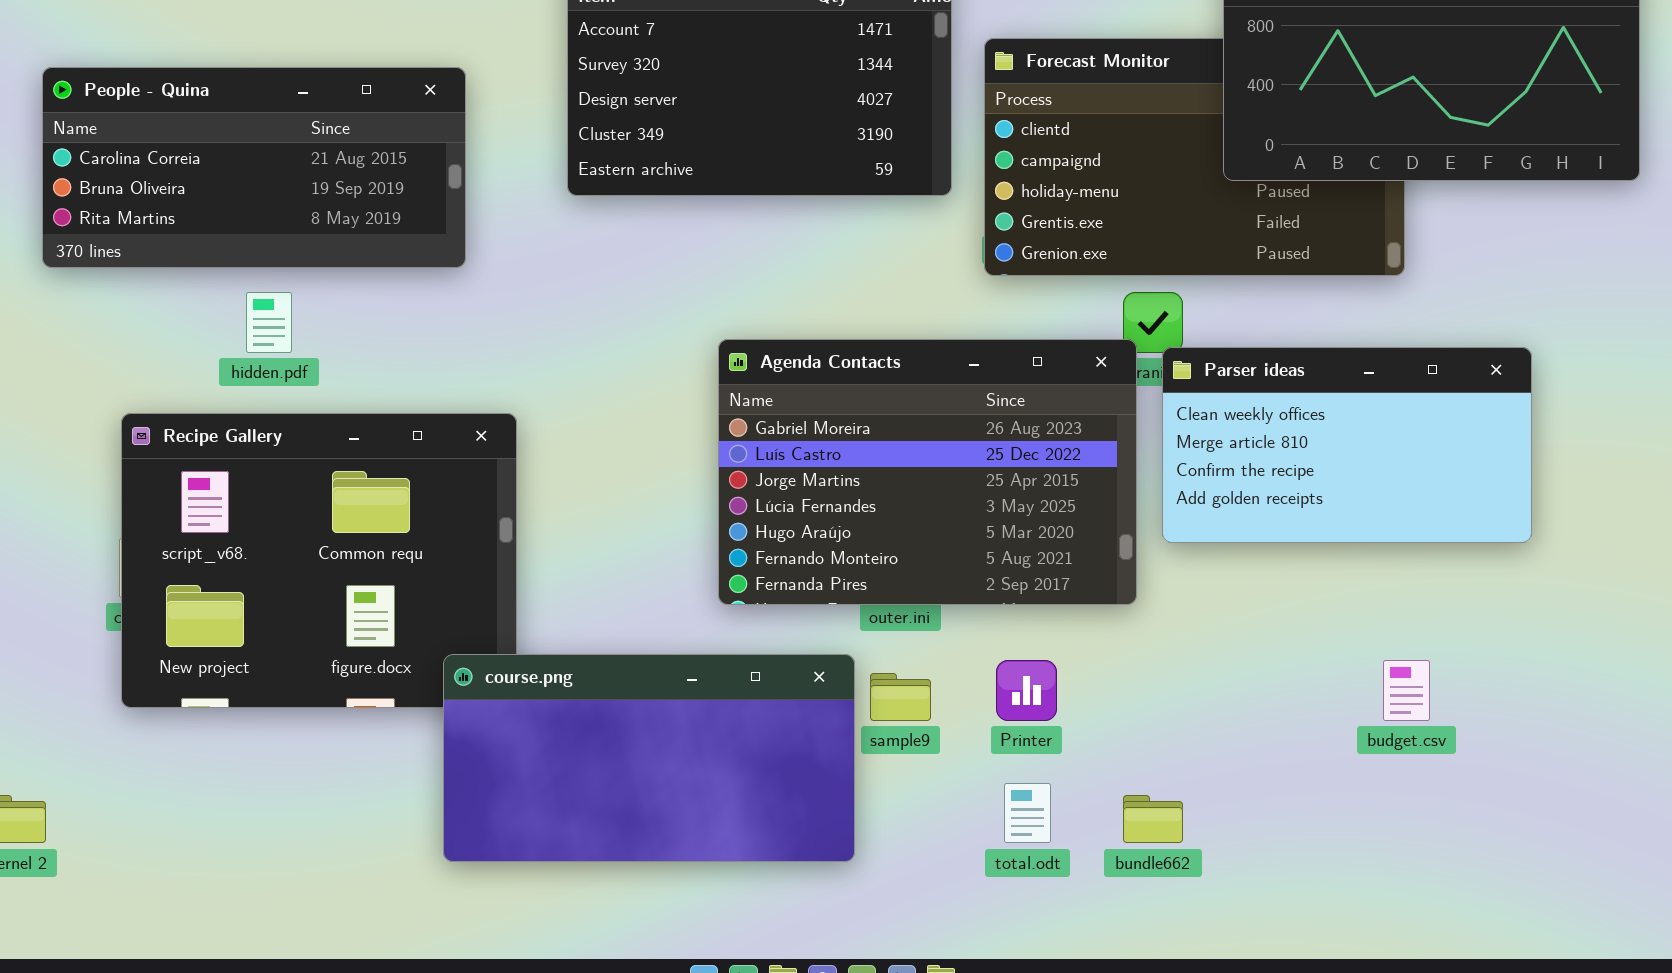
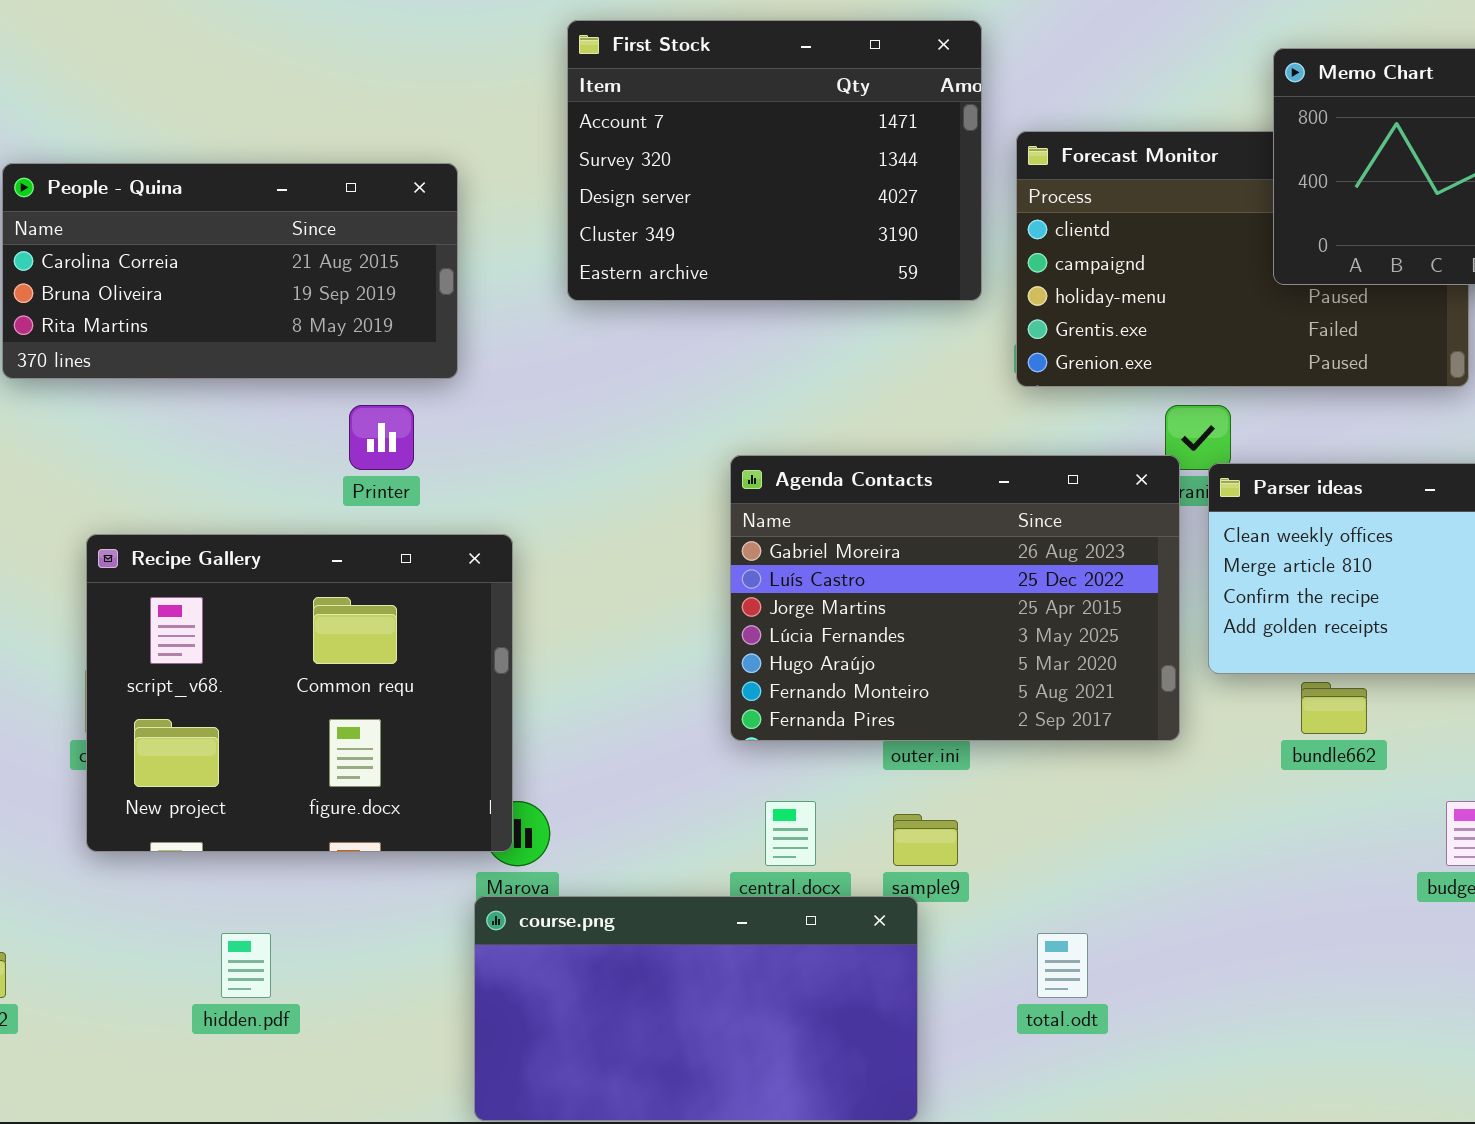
hidden.pdf: [246,292,292,353] -> [221,933,271,998], moved
course.png: [443,654,855,862] -> [474,896,918,1121], moved
Printer: [996,660,1057,721] -> [349,405,414,470], moved
bundle662: [1123,795,1183,843] -> [1301,682,1367,734], moved

